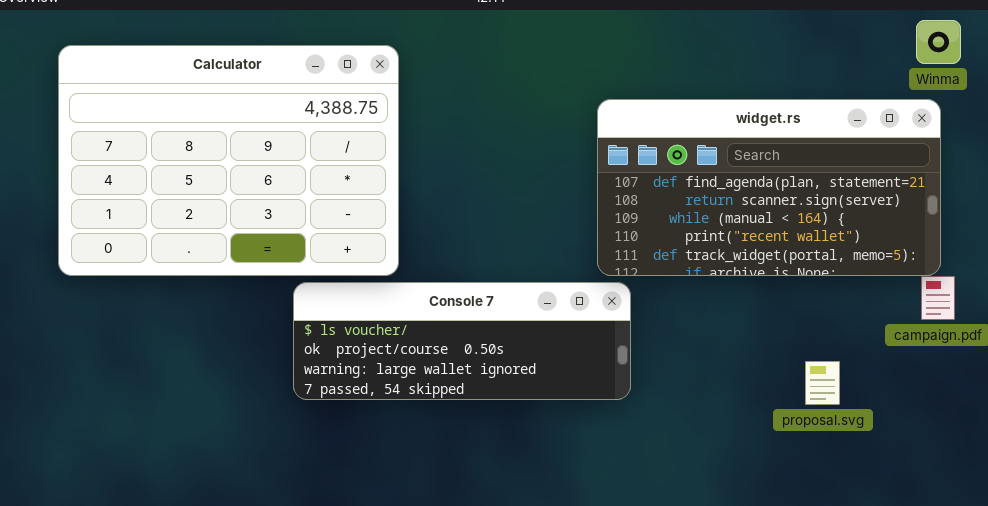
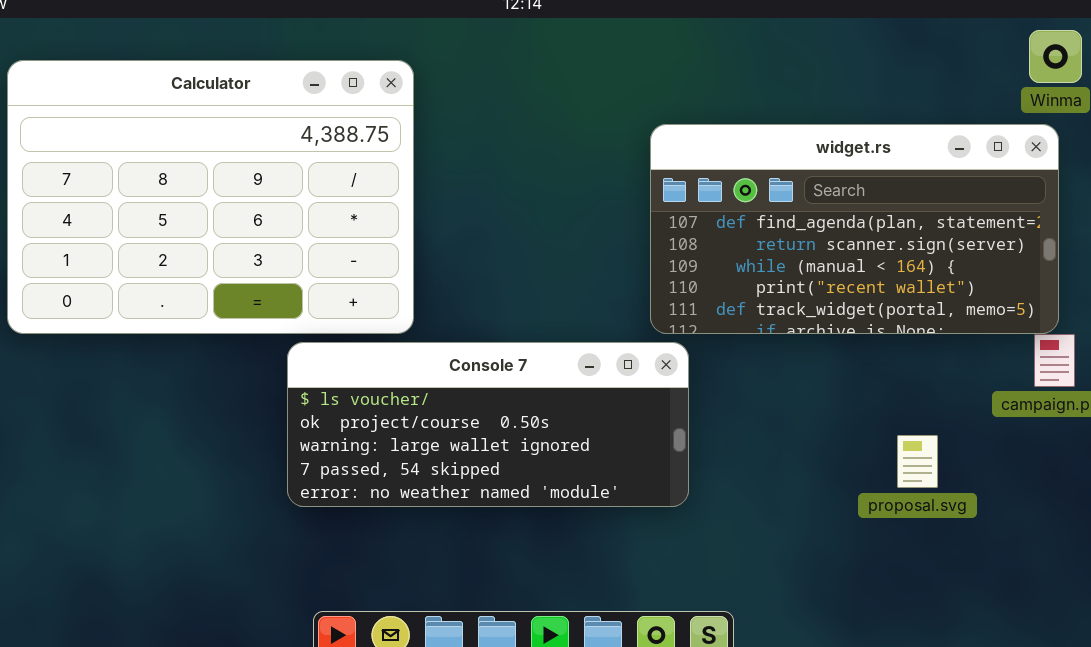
Console 7: [293,282,631,400] -> [287,342,689,507], resized

